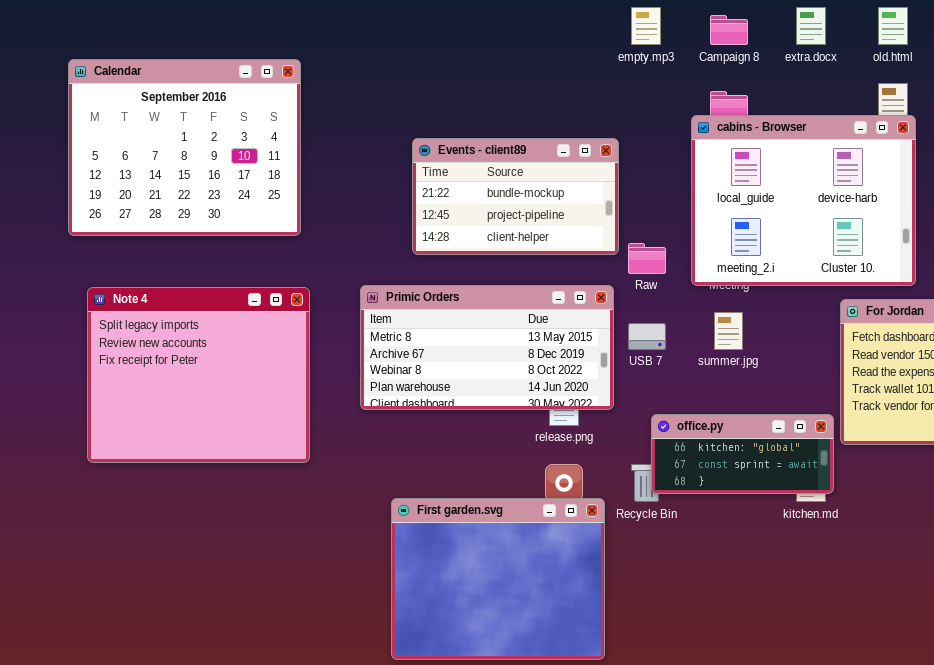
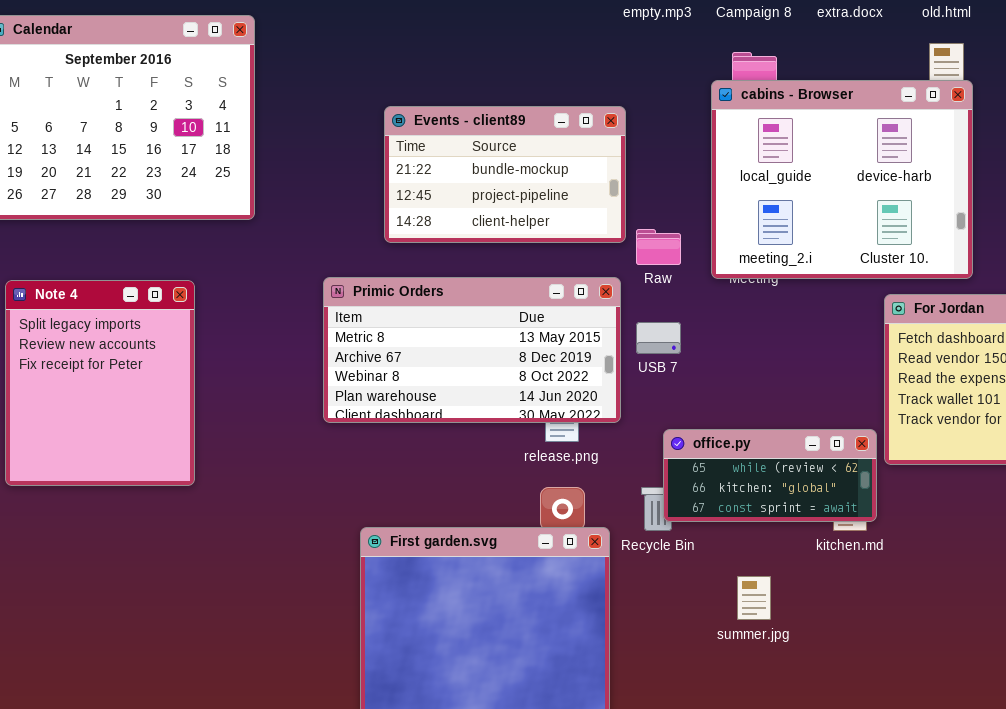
Note 4: [87,287,310,463] -> [5,280,195,486], resized
summer.jpg: [714,312,743,350] -> [737,576,771,620], moved
office.py: [651,414,834,494] -> [663,429,877,522], scrolled up 1 row

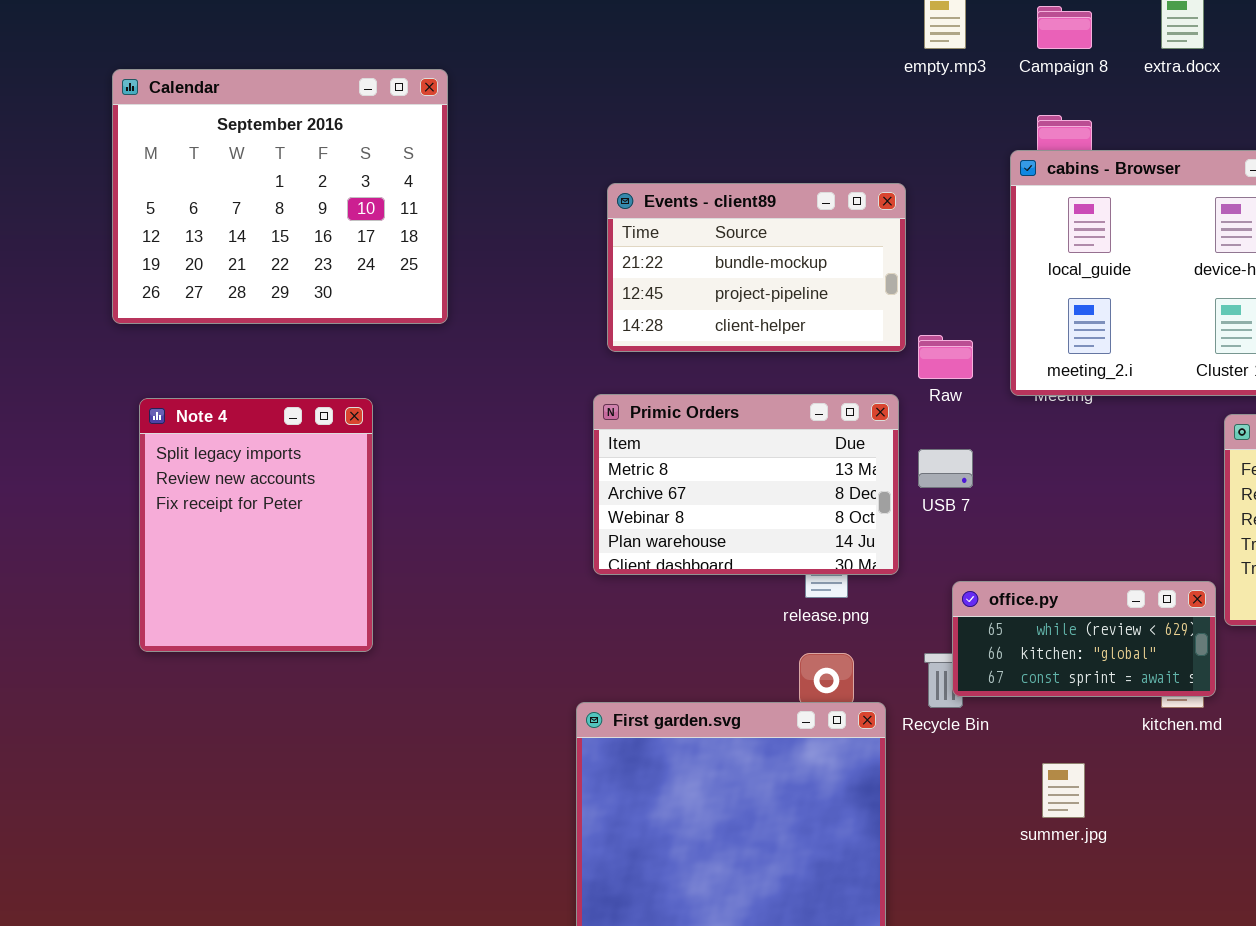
Primic Orders: [323,277,621,423] -> [593,394,899,575], resized

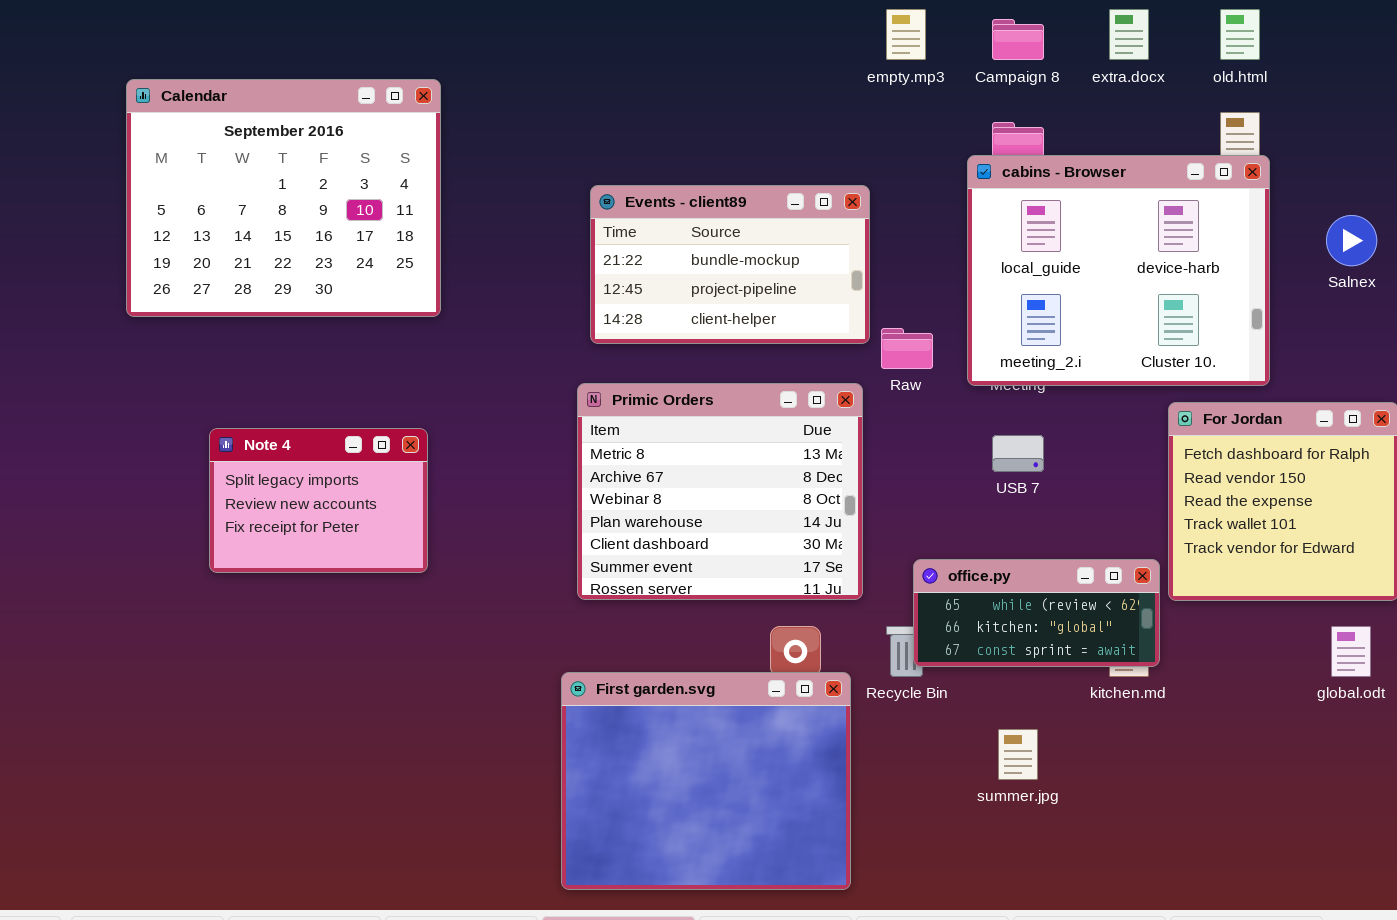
Primic Orders: [593,394,899,575] -> [577,383,863,600], resized
Note 4: [139,398,373,652] -> [209,428,428,573], moved, resized
USB 7: [918,449,973,488] -> [992,435,1044,472], moved

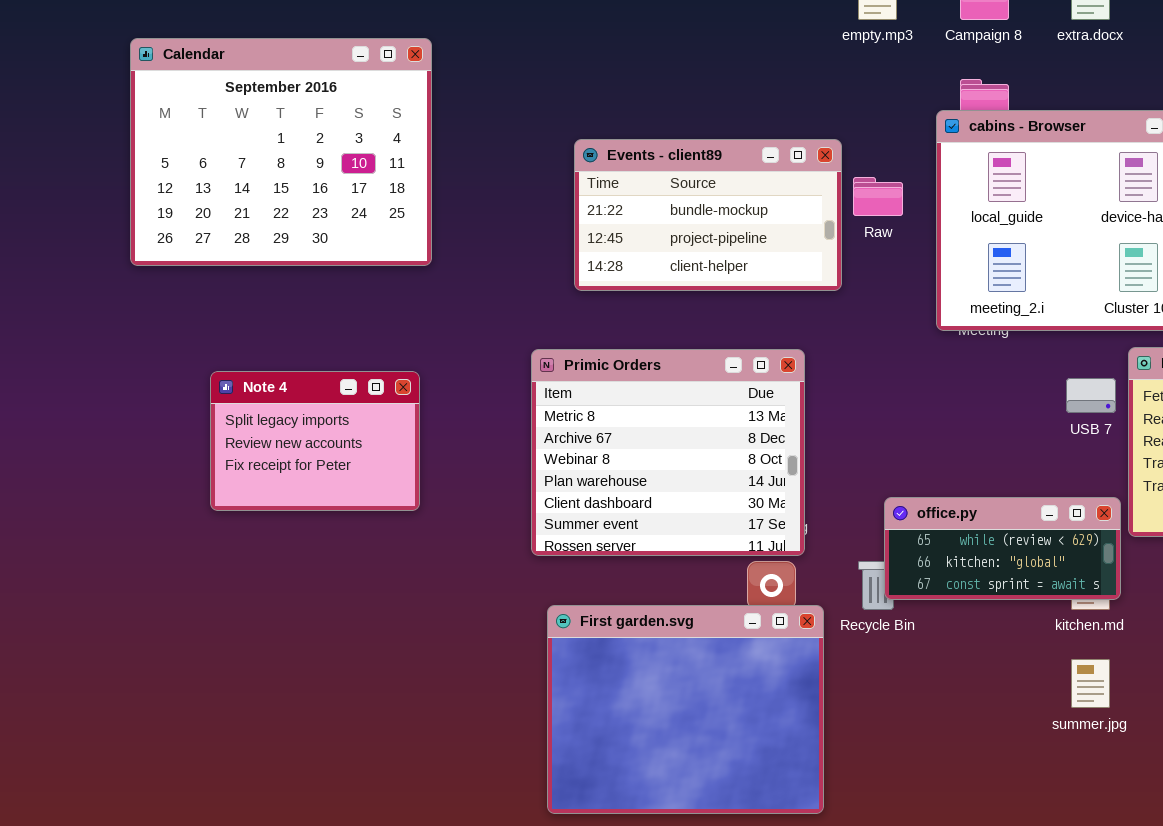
Raw: [881,328,933,369] -> [853,177,903,216], moved
Primic Orders: [577,383,863,600] -> [531,349,805,556], moved
USB 7: [992,435,1044,472] -> [1066,378,1116,413], moved
summer.jpg: [998,729,1038,780] -> [1071,659,1110,708], moved

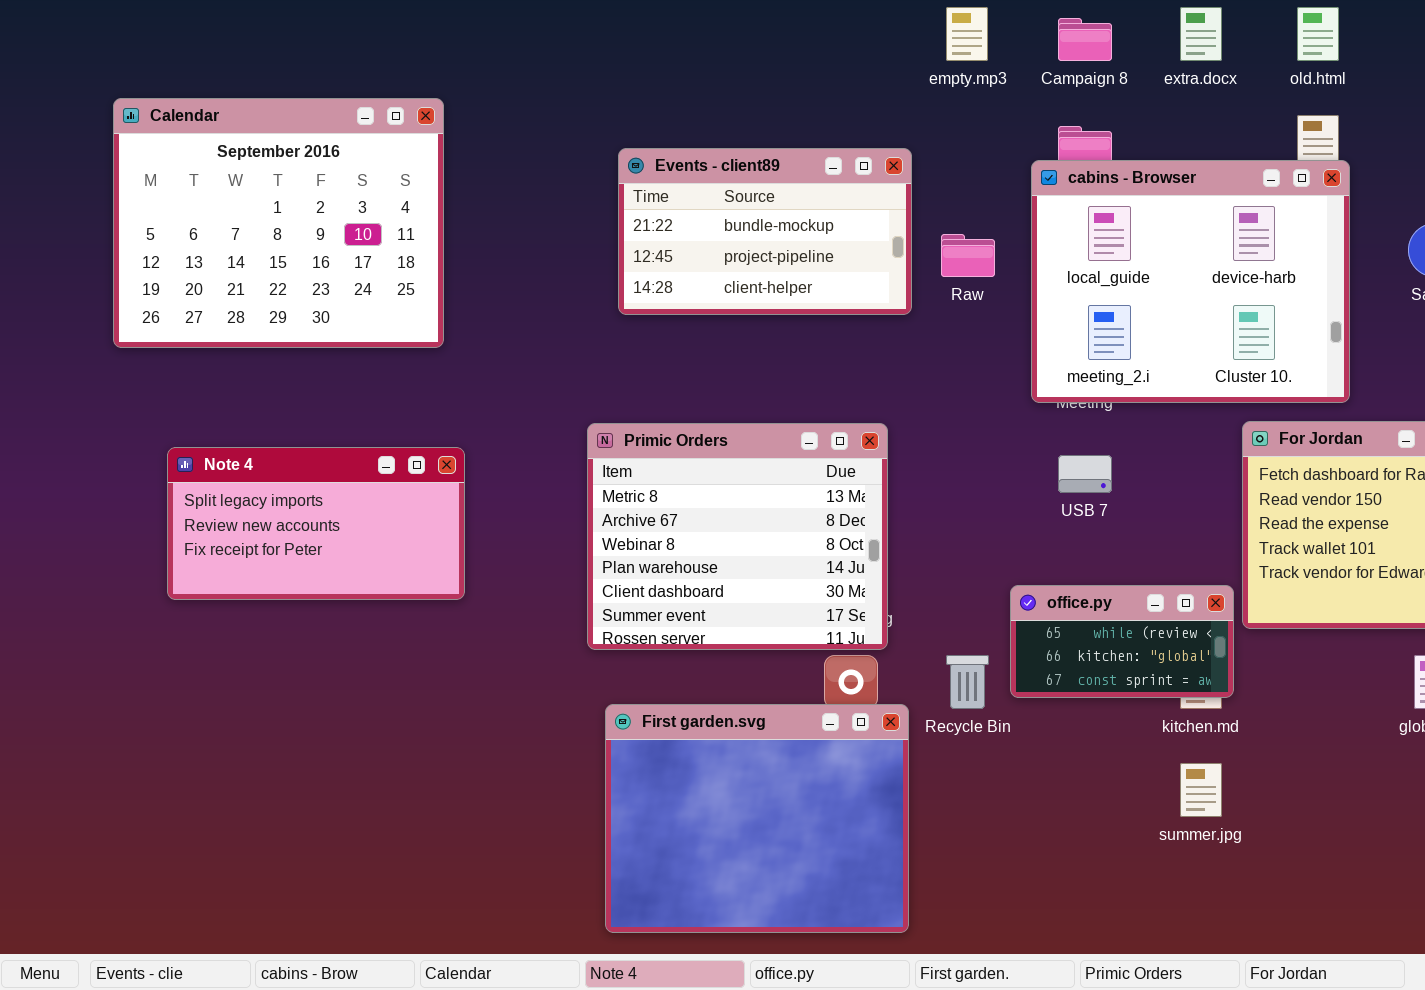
Calendar: [130,38,432,266] -> [113,98,444,348], moved
Events - client89: [574,139,842,291] -> [618,148,912,315], moved
Note 4: [210,371,420,511] -> [167,447,465,600], resized
USB 7: [1066,378,1116,413] -> [1058,455,1112,493], moved
office.py: [884,497,1121,600] -> [1010,585,1234,698], resized

